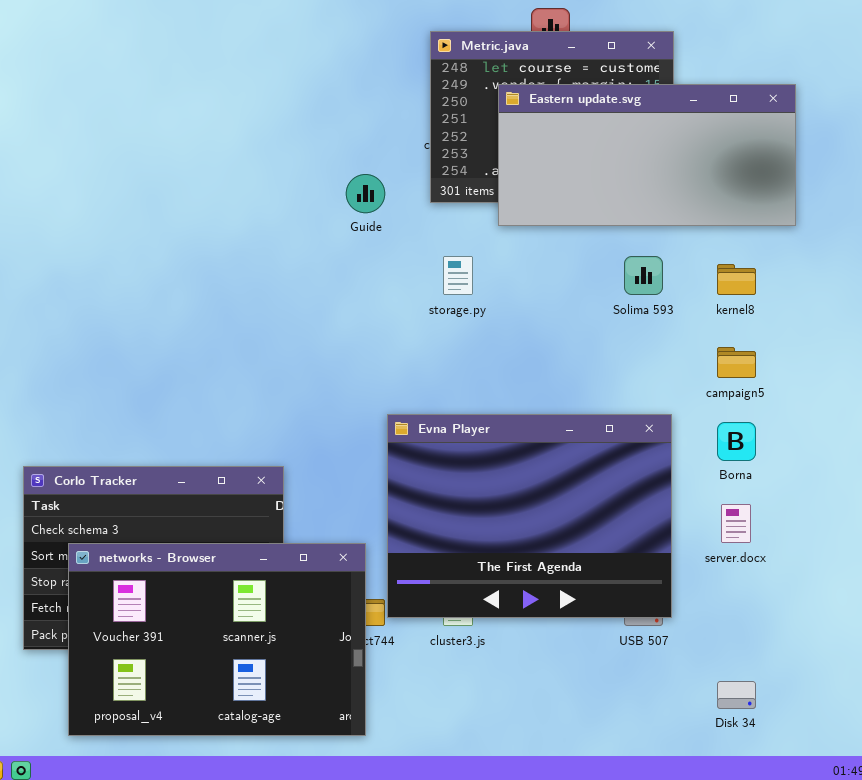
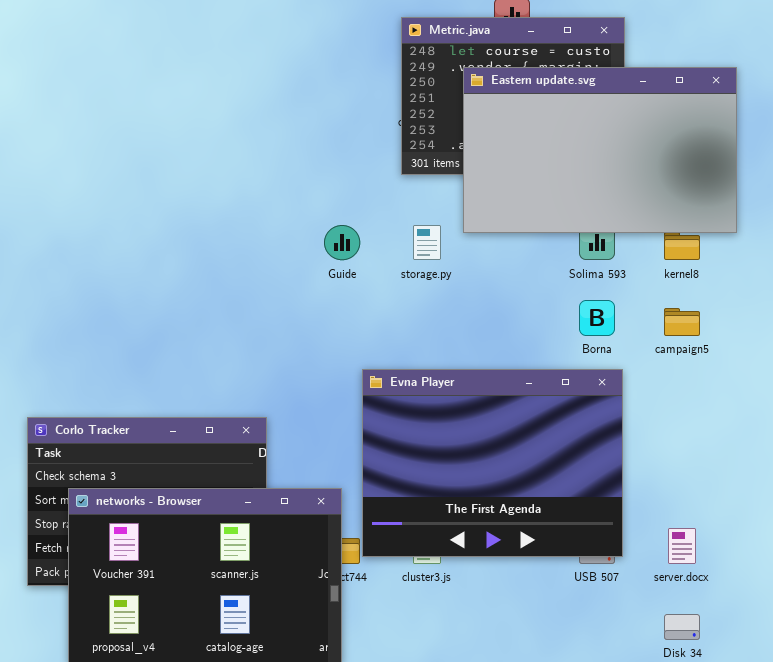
Eastern update.svg: [498,84,796,226] -> [463,67,737,233], resized
Guide: [346,174,385,213] -> [324,225,360,260], moved
Borna: [717,422,756,461] -> [579,300,615,336], moved
server.docx: [721,504,751,543] -> [668,528,696,564], moved

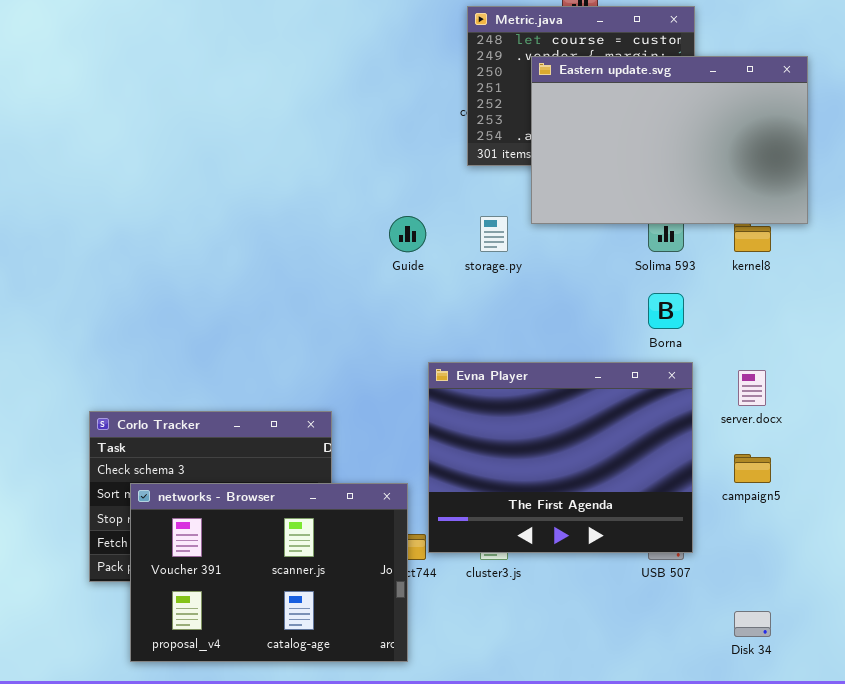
campaign5: [664,308,700,336] -> [734,454,771,483], moved
server.docx: [668,528,696,564] -> [738,370,766,406], moved

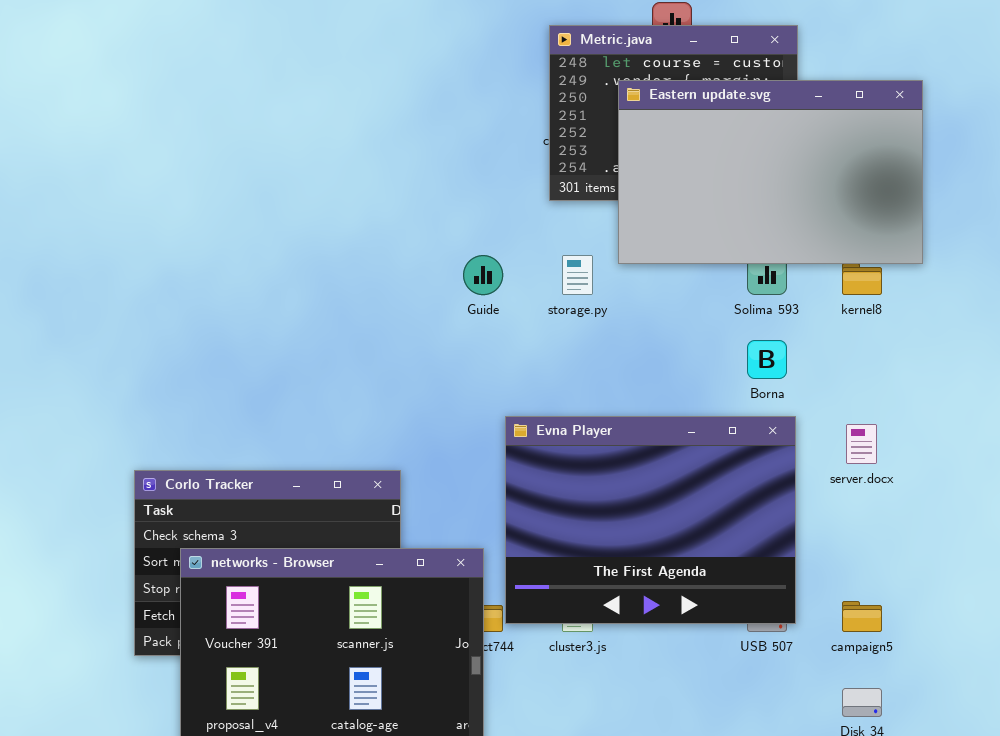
campaign5: [734,454,771,483] -> [842,601,882,632], moved

